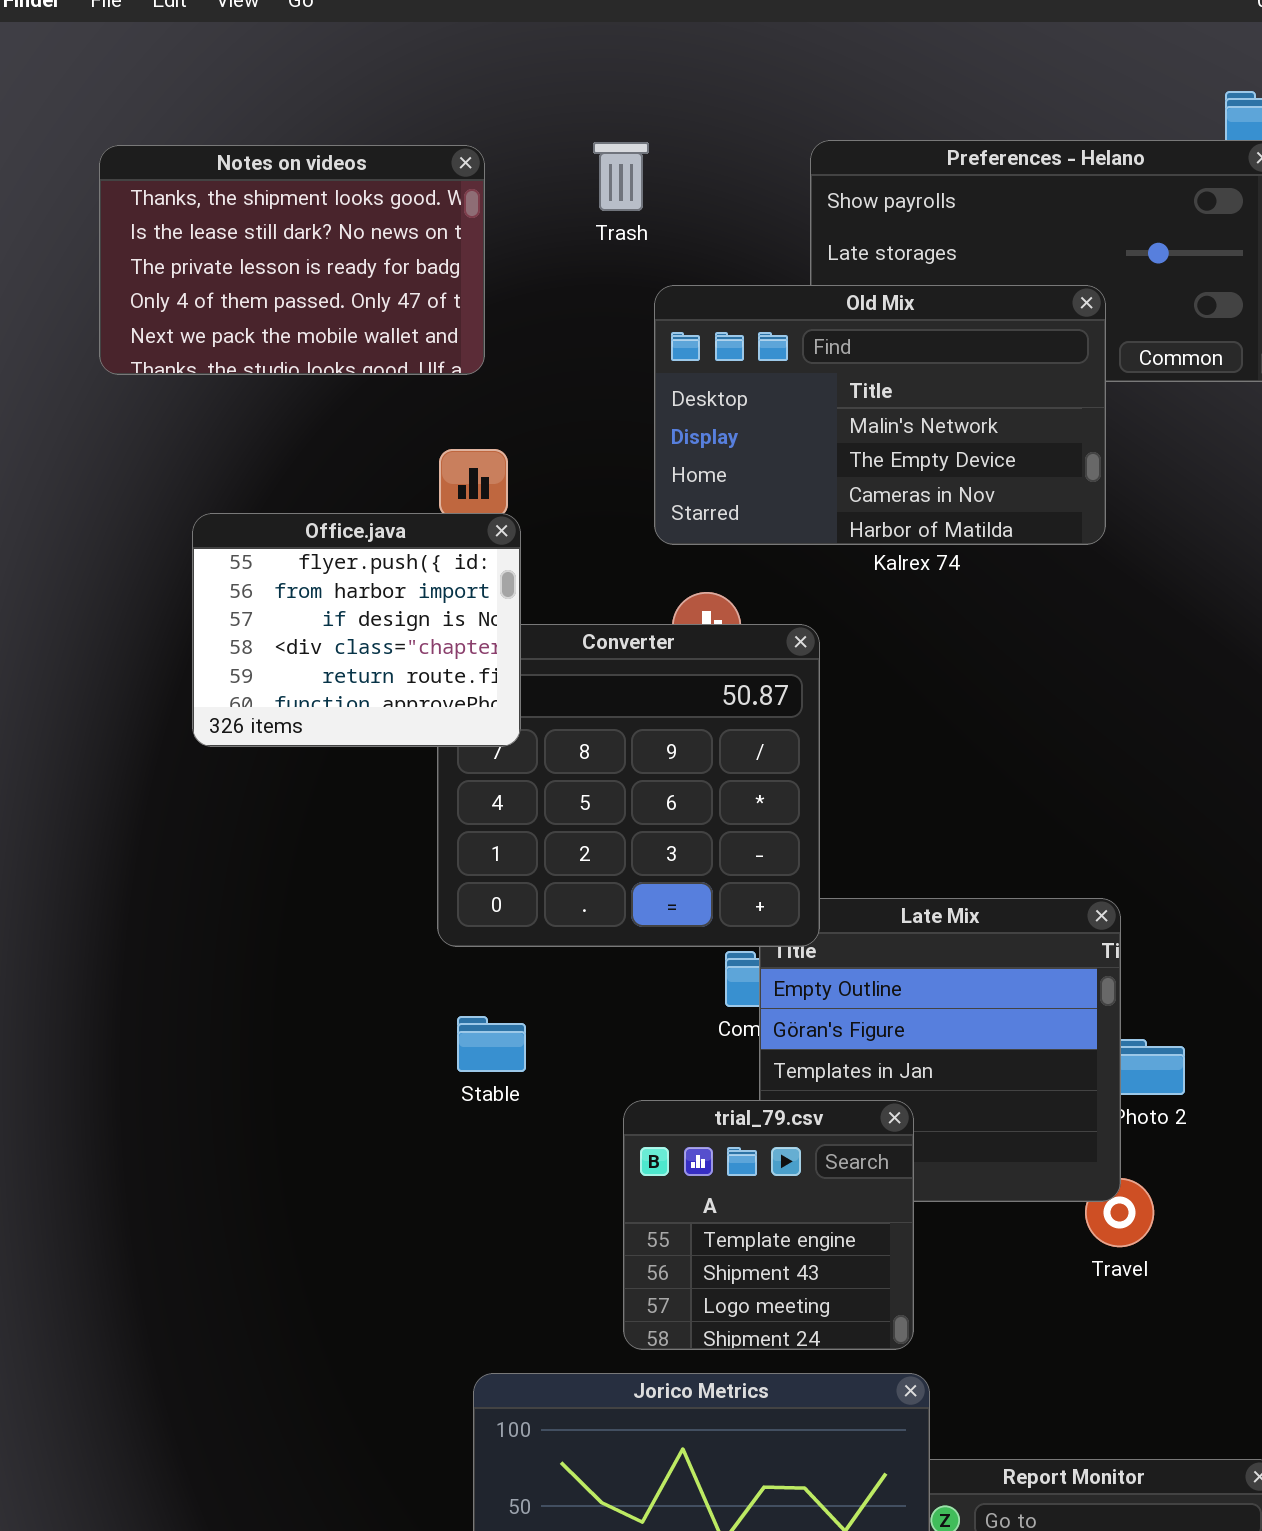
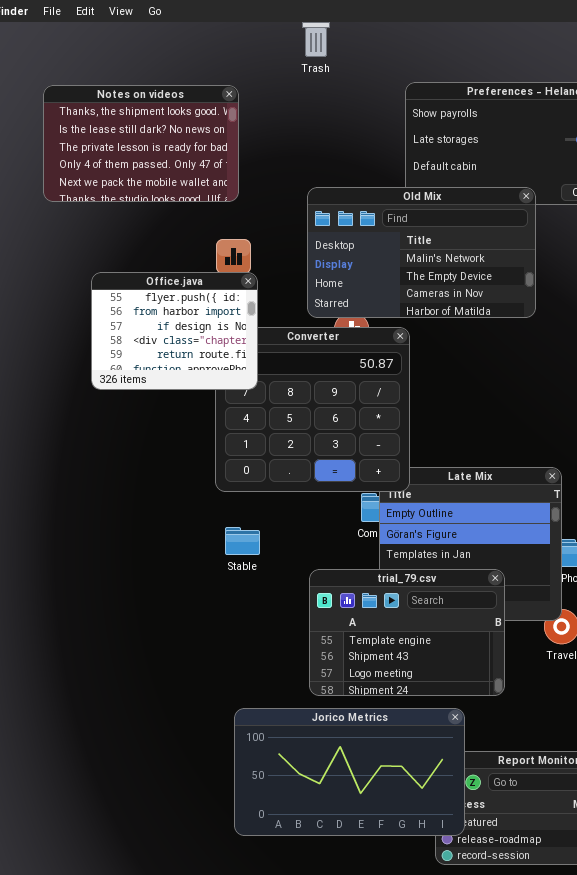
Trash: [593,142,649,211] -> [302,22,330,57], moved
Old Mix: [654,285,1106,545] -> [307,187,536,318], moved
trial_79.csv: [623,1100,914,1350] -> [309,569,505,696], resized

